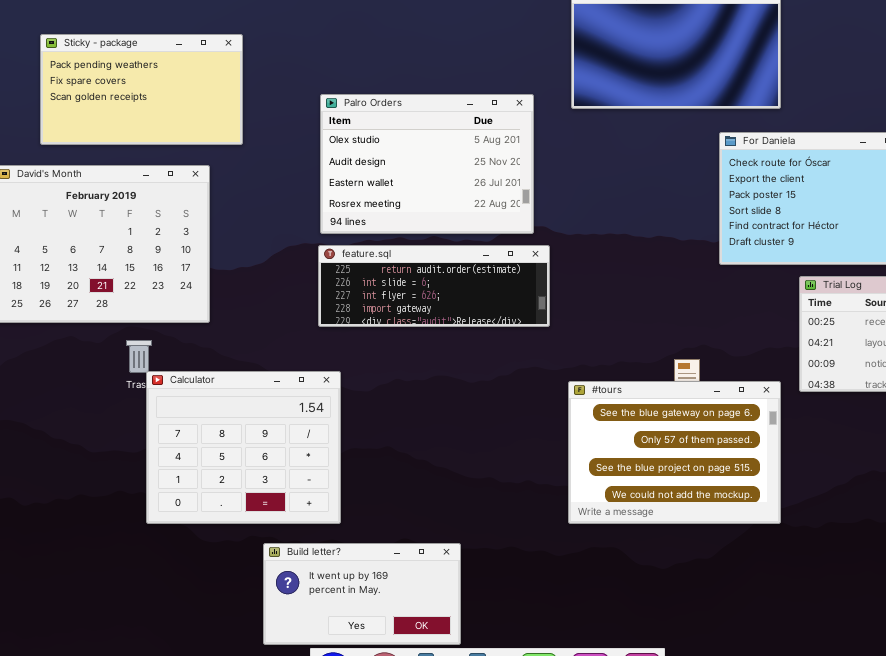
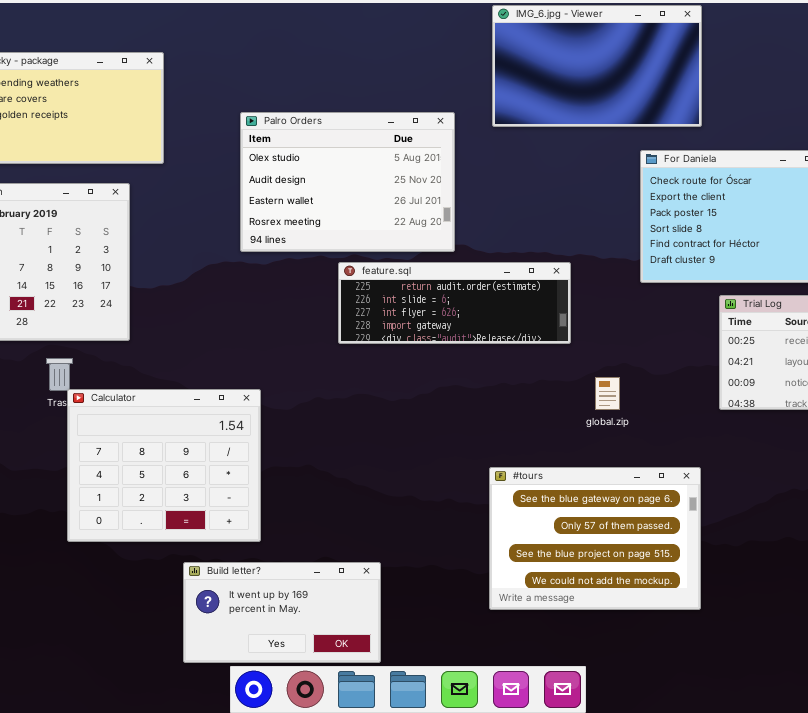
feature.sql: [318,245,550,327] -> [338,262,571,344], moved
#tours: [568,381,781,524] -> [489,467,701,610], moved

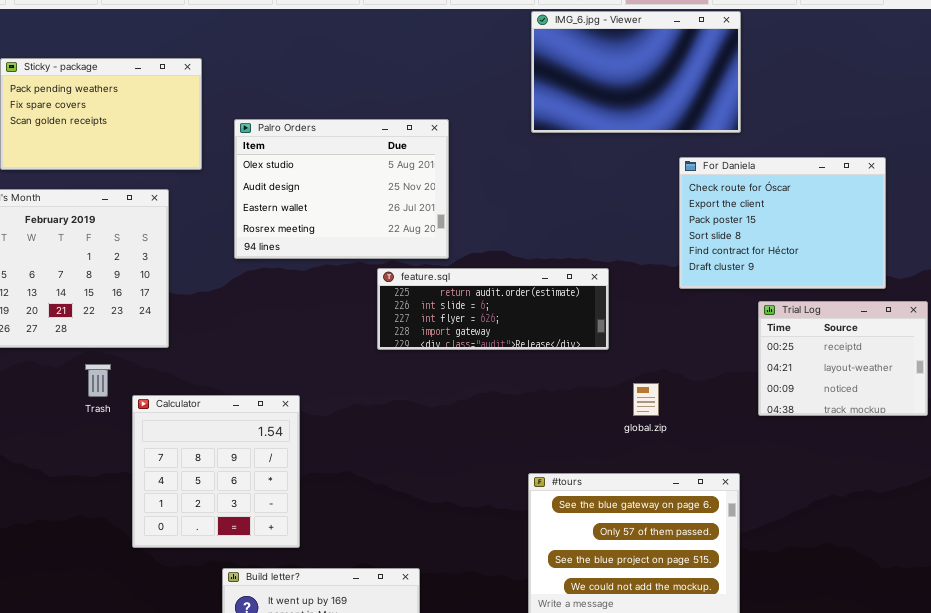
Palro Orders: [240,112,455,252] -> [234,119,449,259], moved
Calculator: [67,389,261,542] -> [132,395,300,548], resized

